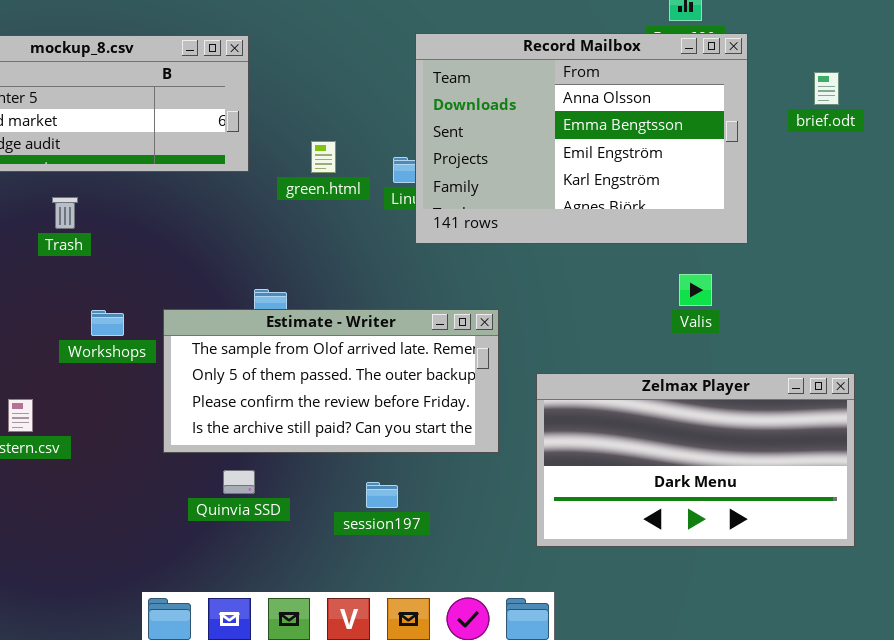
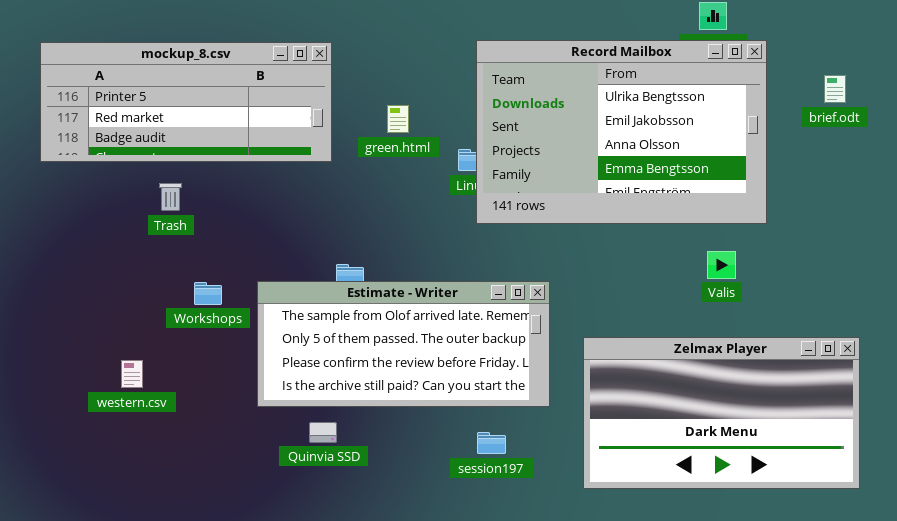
Record Mailbox: [415,33,748,244] -> [476,40,767,224], scrolled up 2 rows
green.html: [311,141,336,173] -> [387,105,409,133], moved
session197: [366,482,398,508] -> [477,432,506,454], moved

